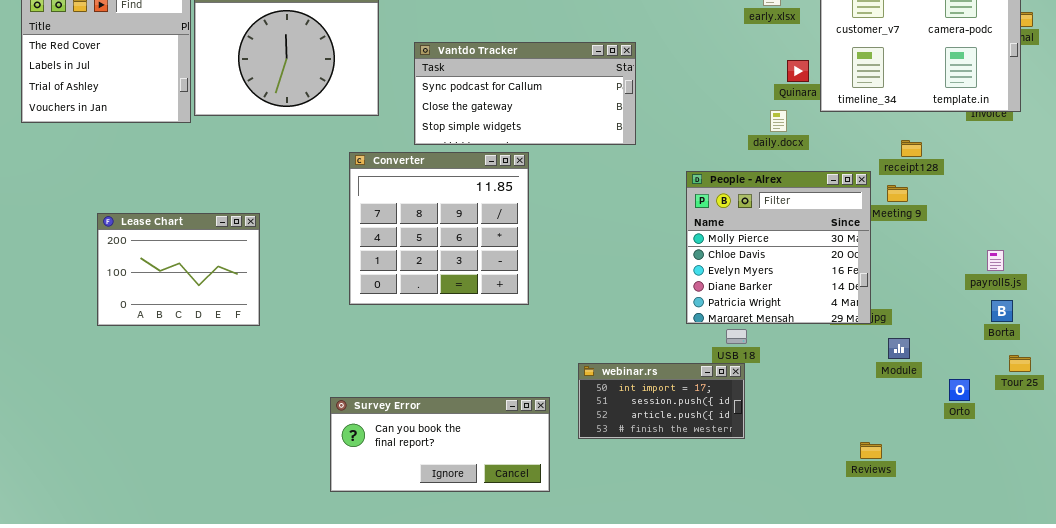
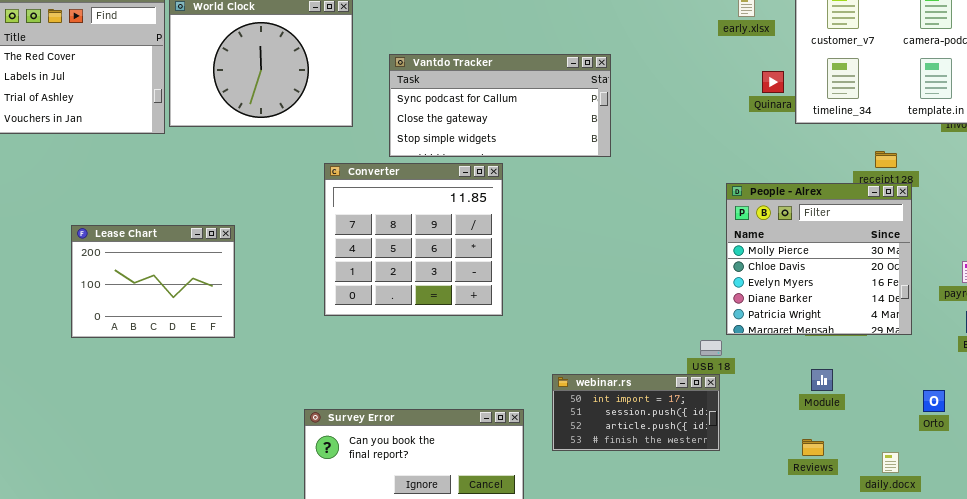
daily.docx: [770,110,787,132] -> [882,452,899,473], moved
People - Alrex: [686,171,871,324] -> [726,183,912,335], moved
Module: [888,338,910,359] -> [811,369,833,391], moved
Reviews: [860,442,882,459] -> [802,439,824,456], moved

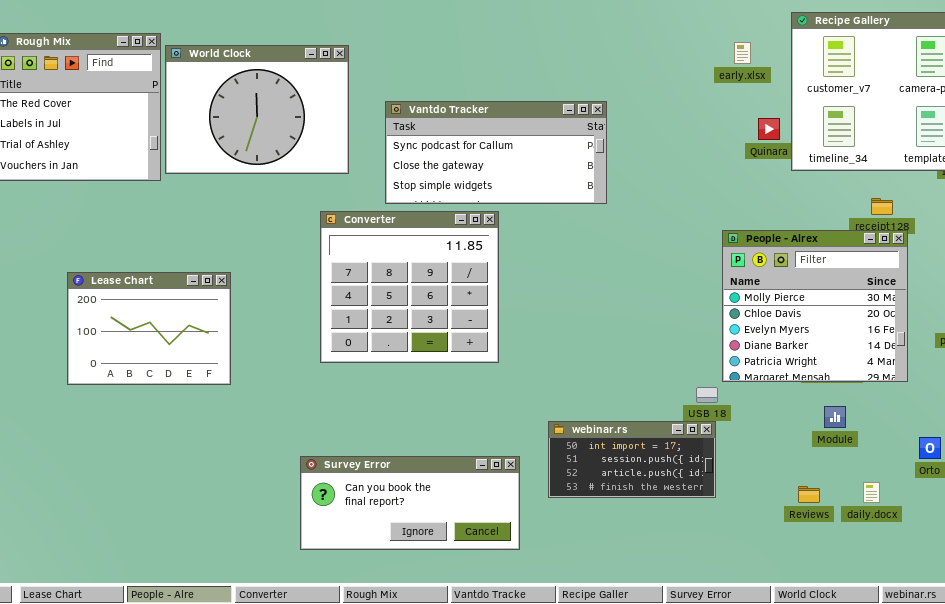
Module: [811,369,833,391] -> [824,406,846,428], moved
daily.docx: [882,452,899,473] -> [863,482,880,503], moved

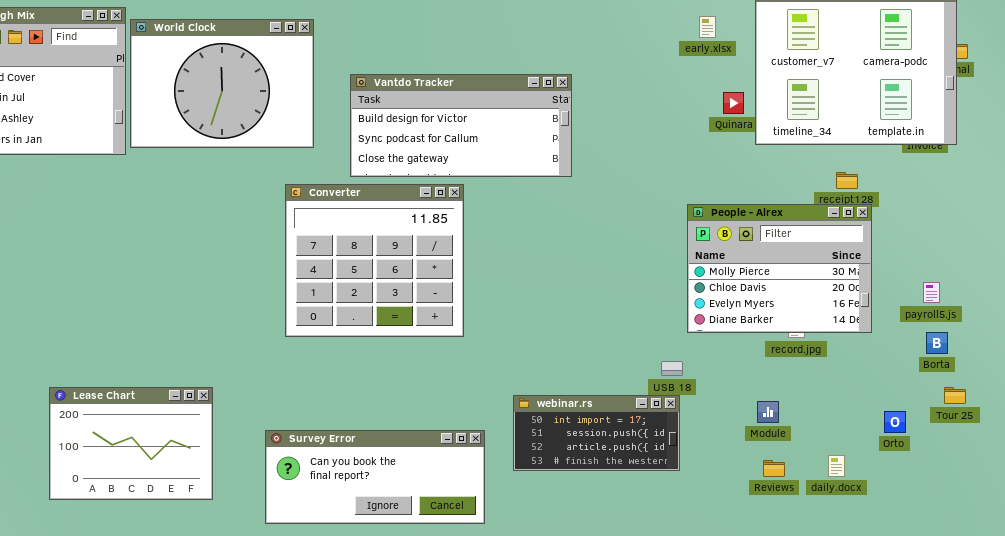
Vantdo Tracker: [385,101,607,204] -> [350,74,572,177], scrolled up 1 row
People - Alrex: [722,230,908,382] -> [687,204,872,333], resized
Lease Chart: [67,272,231,385] -> [49,387,213,500], moved
Module: [824,406,846,428] -> [757,401,779,423], moved

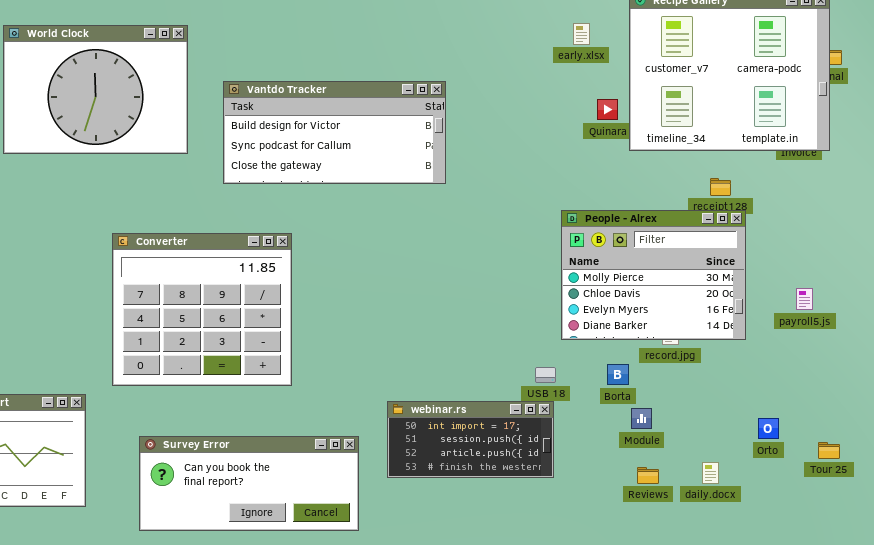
Converter: [285,184,464,337] -> [112,233,292,386], moved
Borta: [926,332,948,354] -> [607,364,629,385], moved
Tour 25: [944,387,966,404] -> [818,442,840,459], moved

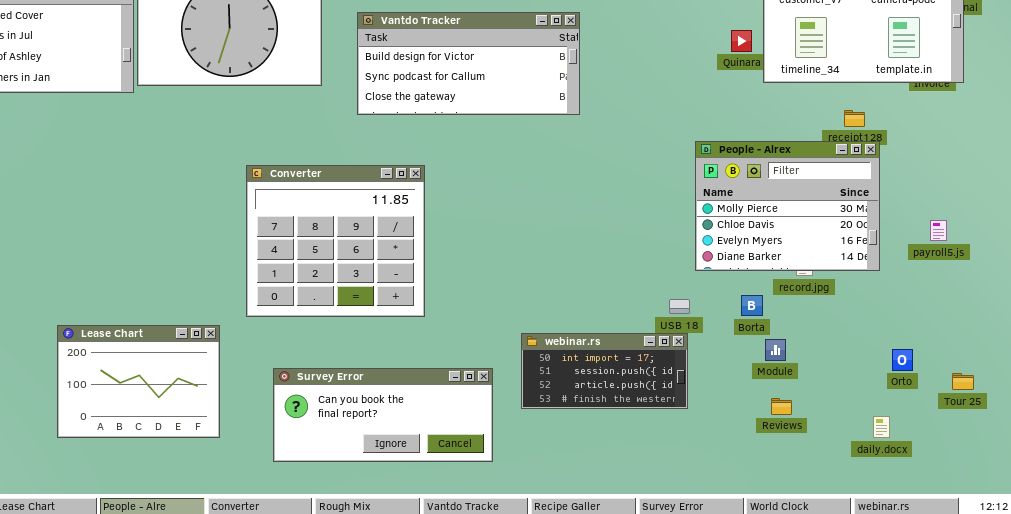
daily.docx: [702,462,719,484] -> [873,416,890,438], moved

